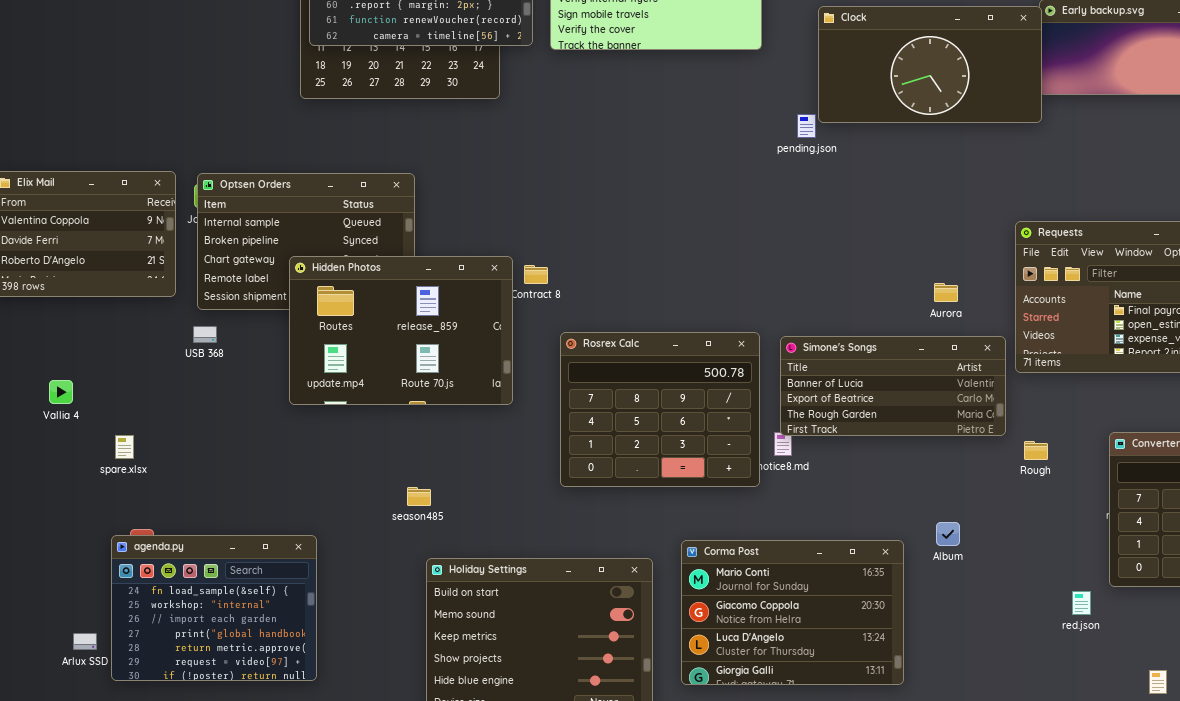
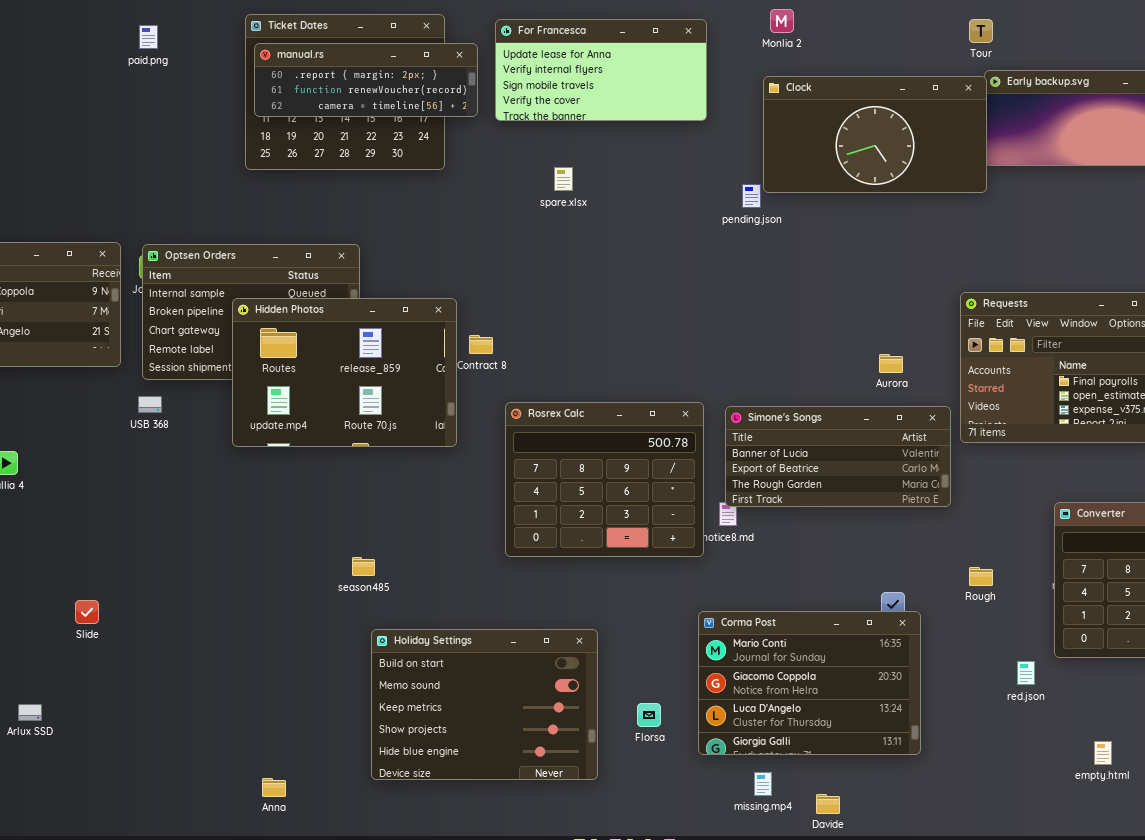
Hidden Photos: [289,256,513,405] -> [232,298,457,447], moved
spare.xlsx: [115,435,134,459] -> [554,167,573,191], moved
Rough: [1024,441,1048,460] -> [969,567,993,586], moved
agenda.py: [111,535,317,681] -> none, closed
Corma Post: [681,540,904,685] -> [698,611,921,755], moved

